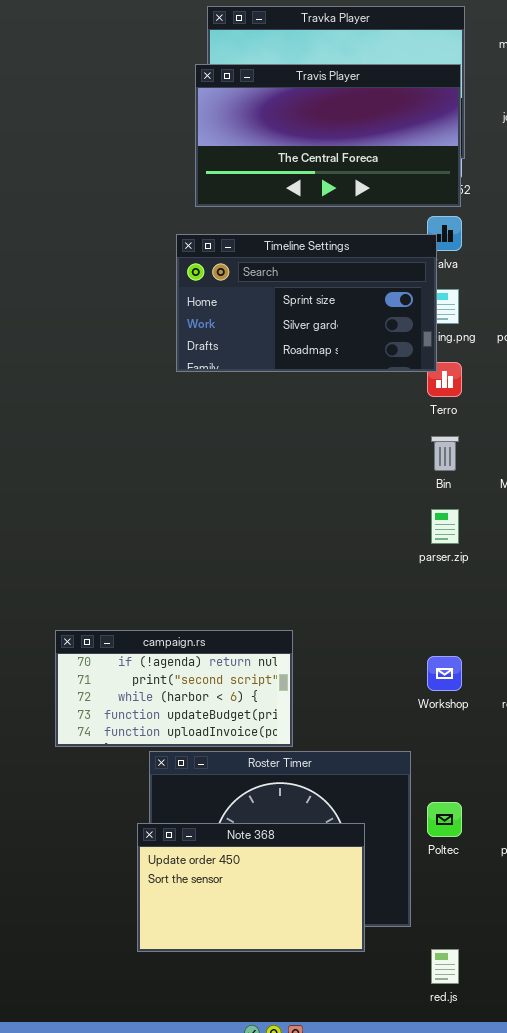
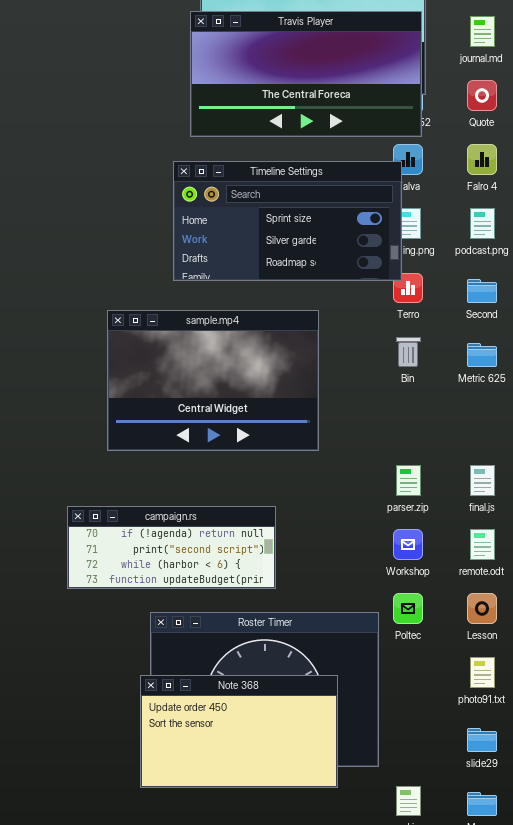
sample.mp4: none -> [107,310,319,451], opened
parser.zip: [431,509,459,544] -> [396,465,421,496], moved
campaign.rs: [55,630,293,747] -> [67,506,276,589], resized
Poltec: [427,802,462,837] -> [393,593,423,624], moved

